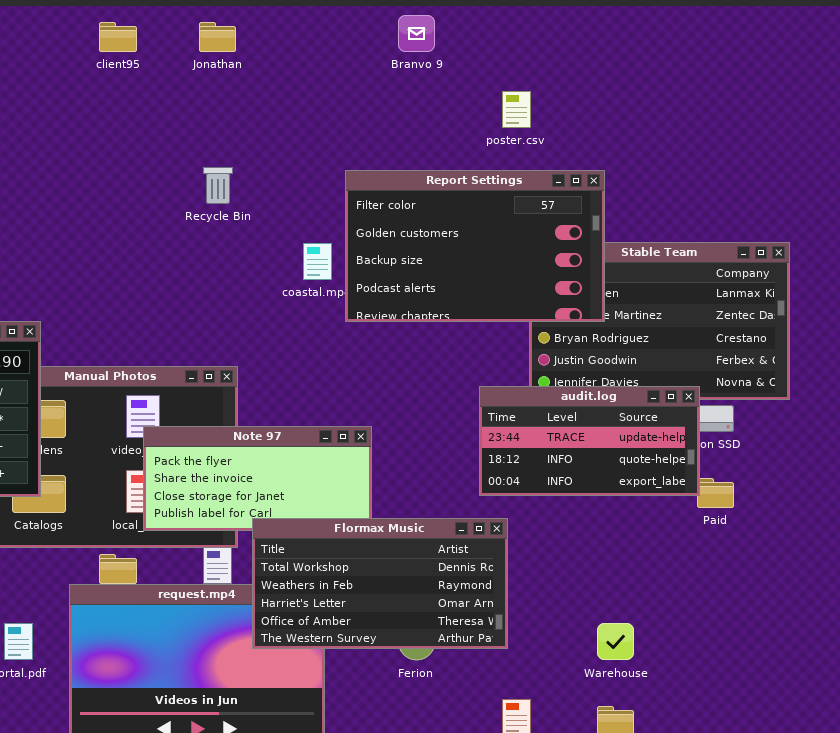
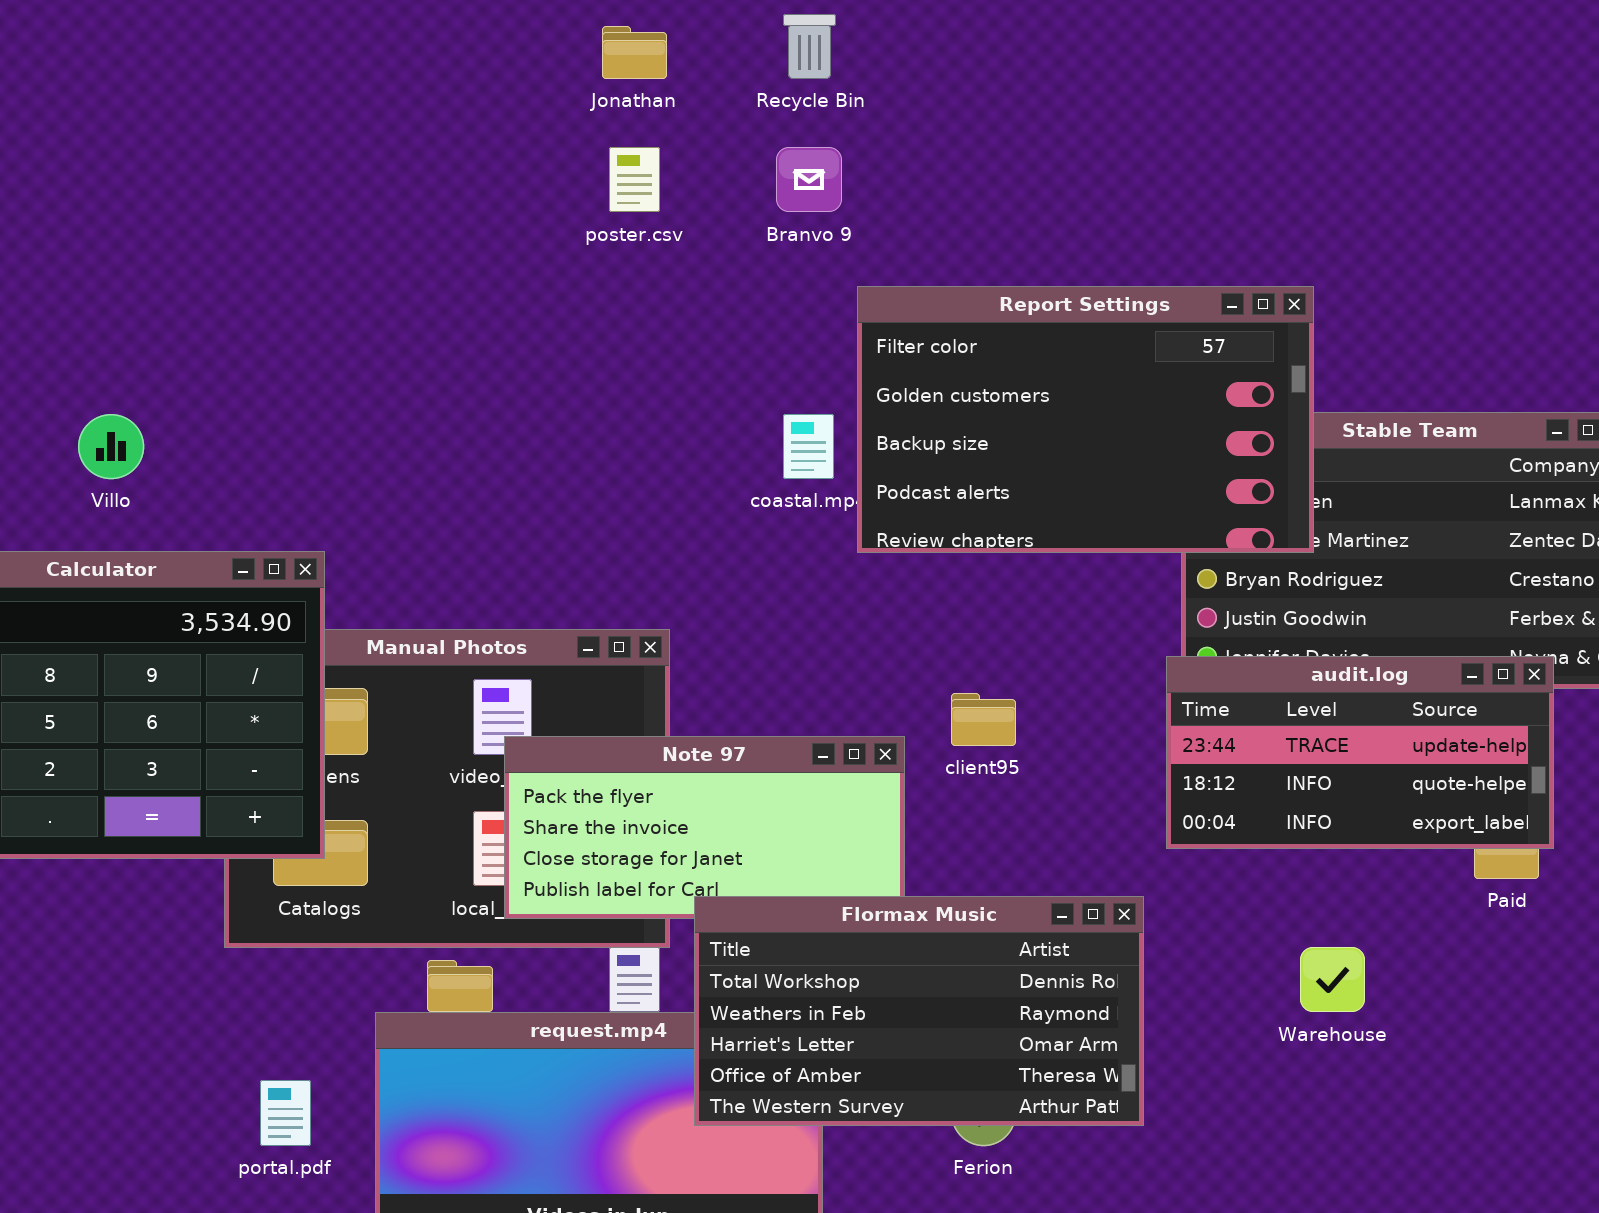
Branvo 9: [398,15,435,52] -> [776,147,842,212], moved
client95: [99,22,137,52] -> [951,693,1016,746], moved
poster.csv: [502,91,531,128] -> [609,147,660,212], moved
Recycle Bin: [203,167,233,204] -> [783,14,836,79], moved
audit.log: [479,386,700,496] -> [1166,656,1554,849], moved
Warehouse: [597,623,634,660] -> [1300,947,1365,1012], moved

